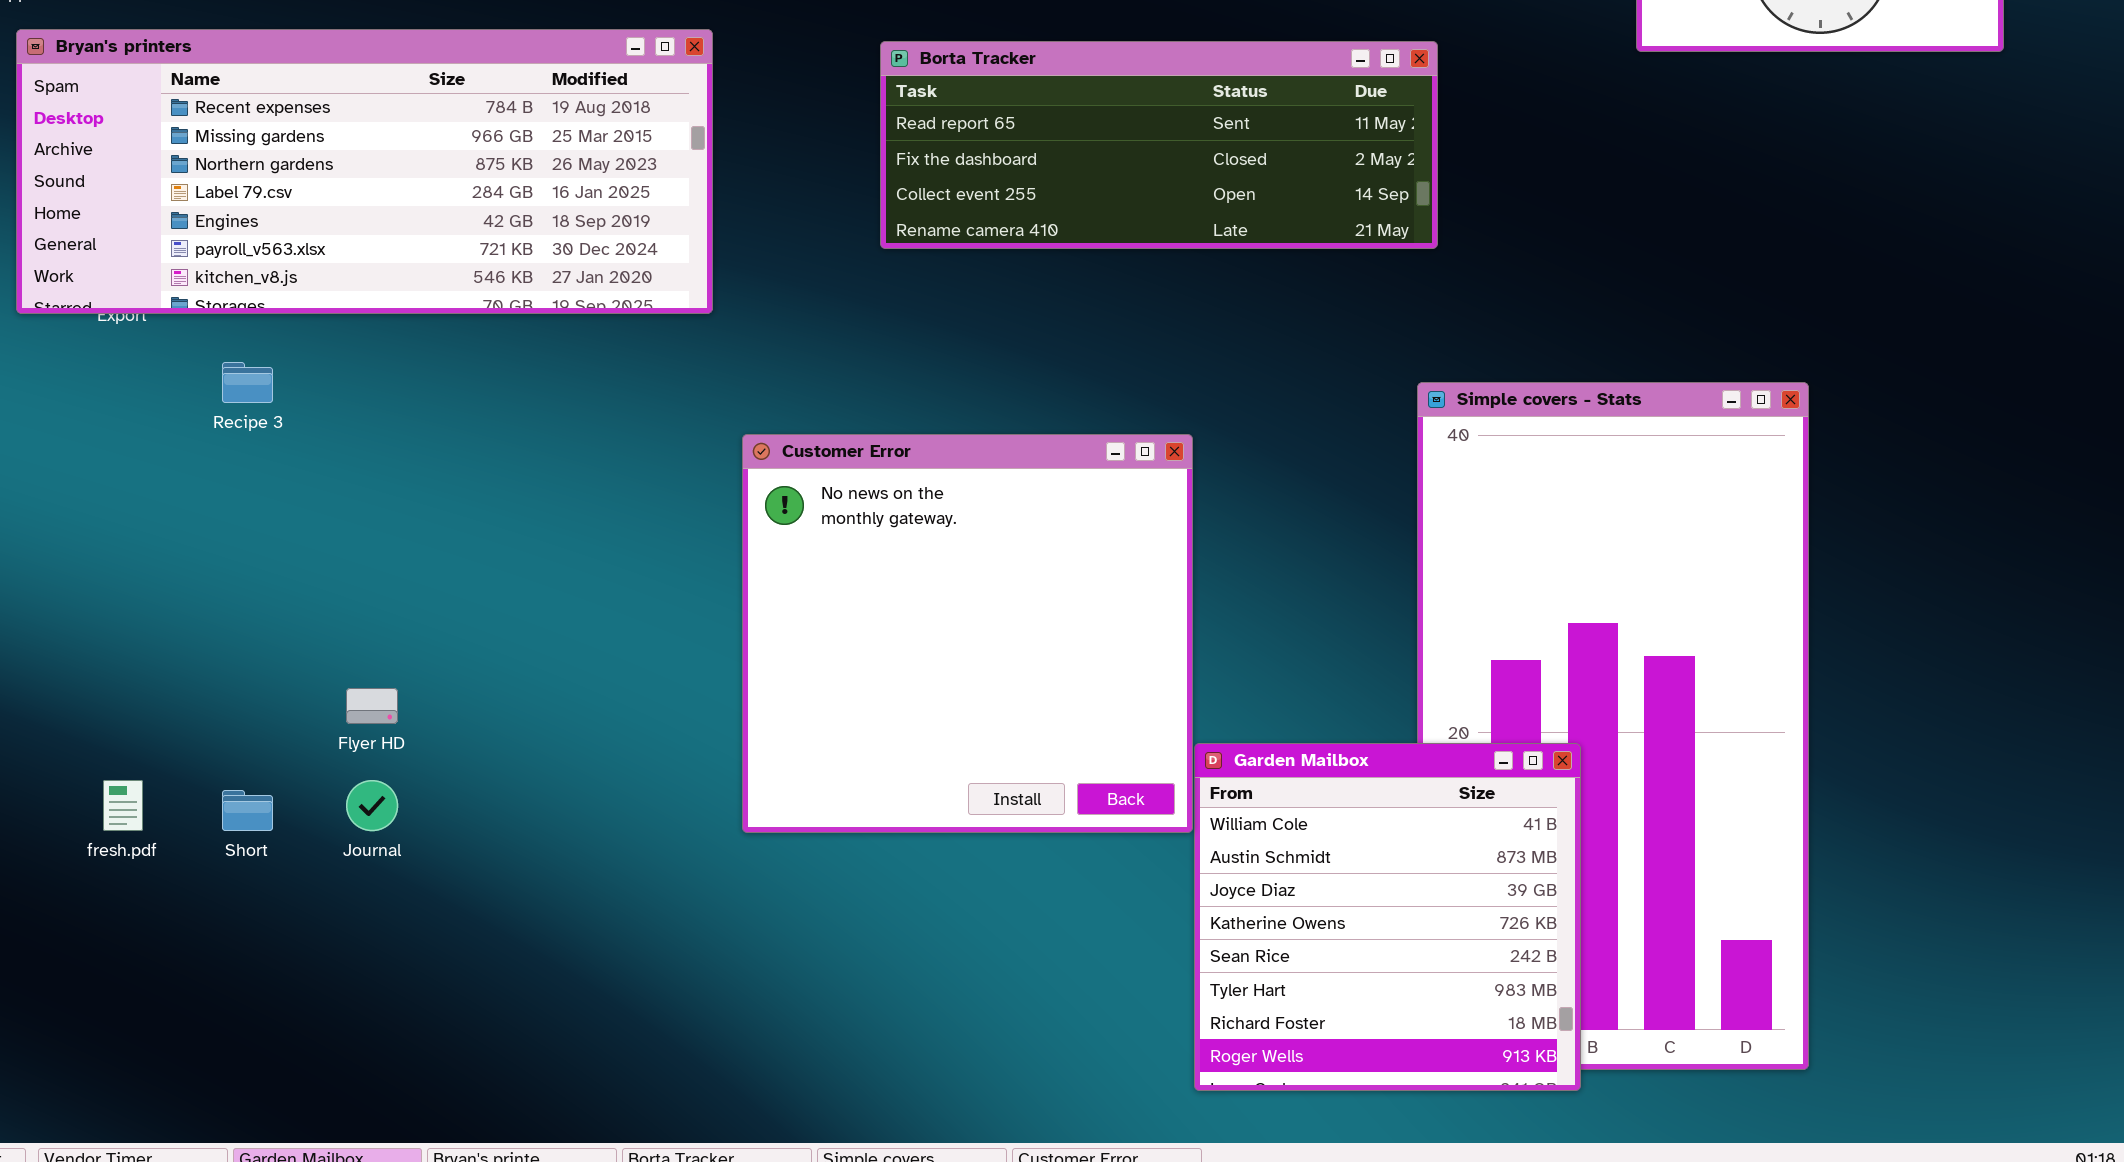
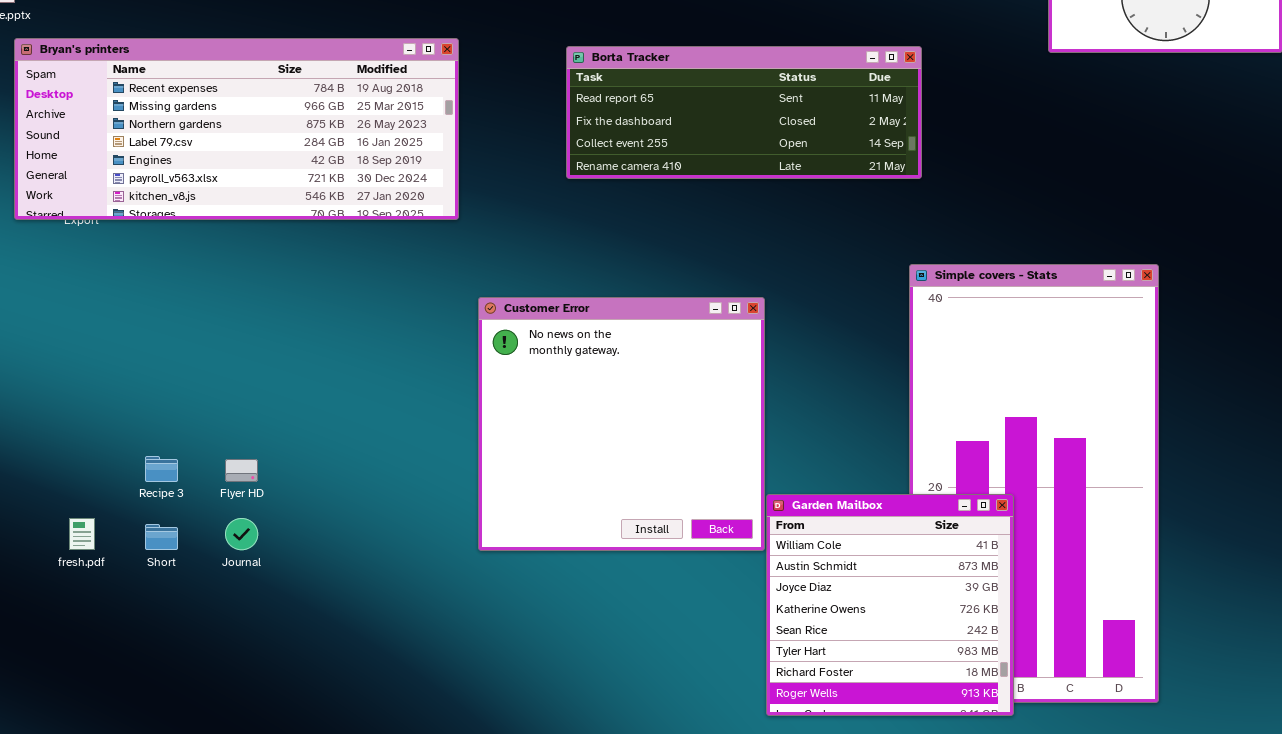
Recipe 3: [222,362,273,403] -> [145,456,178,482], moved

